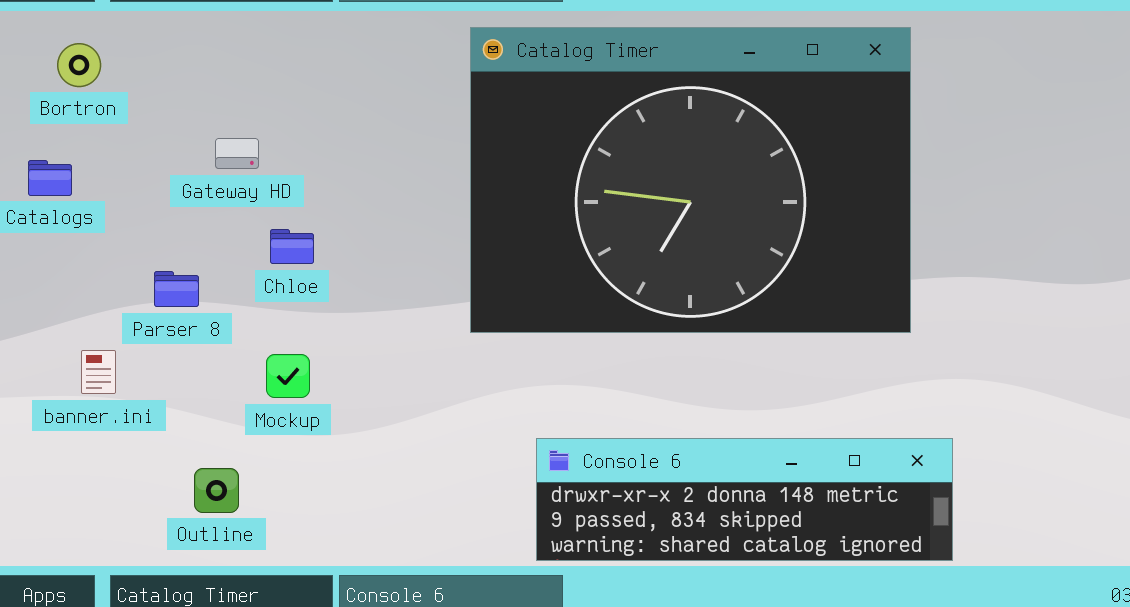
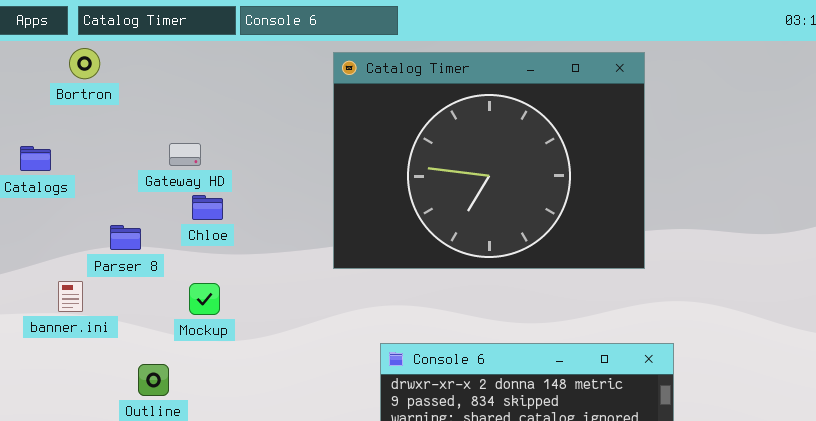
Bortron: [57,43,101,87] -> [69,48,100,79], moved
Gateway HD: [215,138,259,169] -> [169,143,201,166], moved

